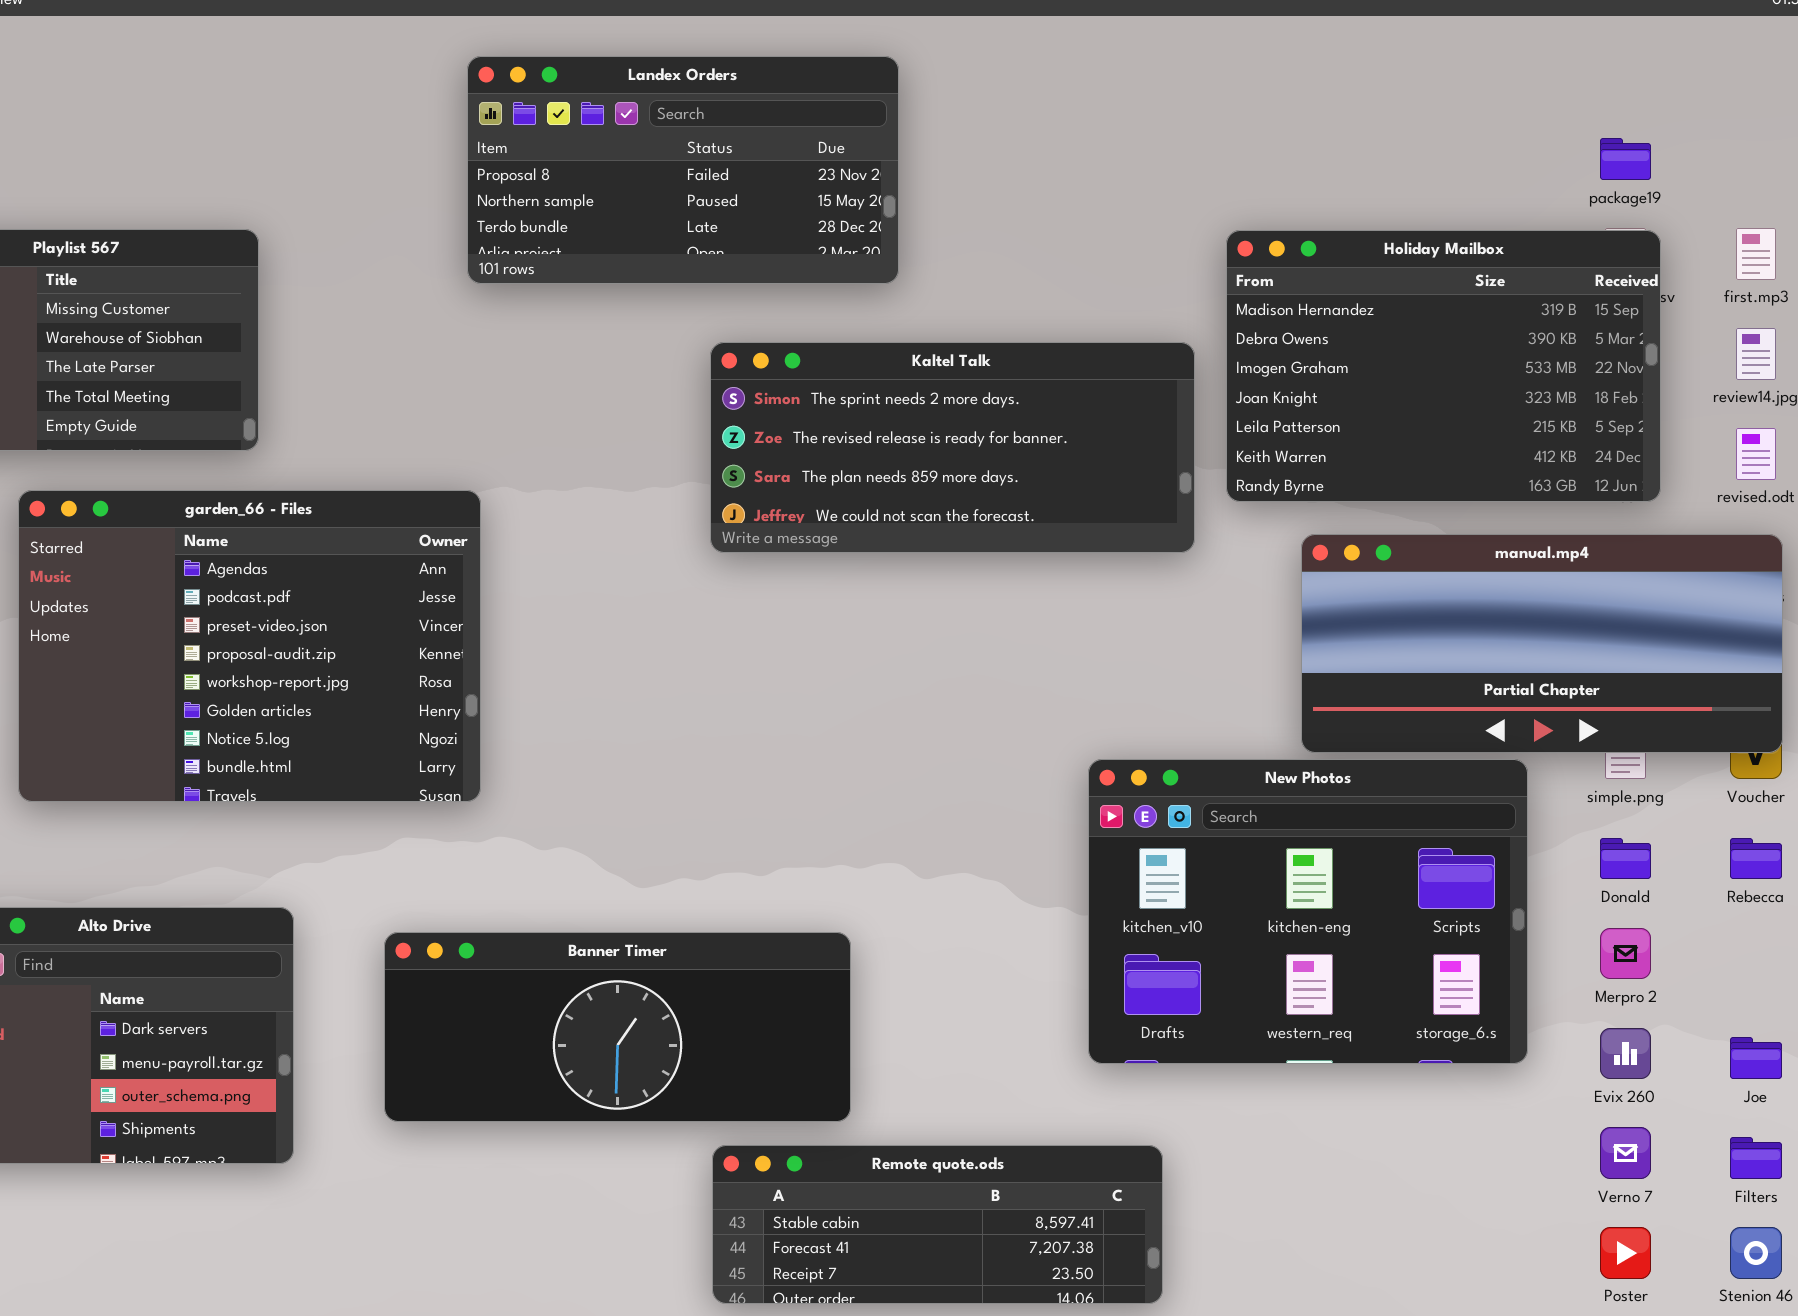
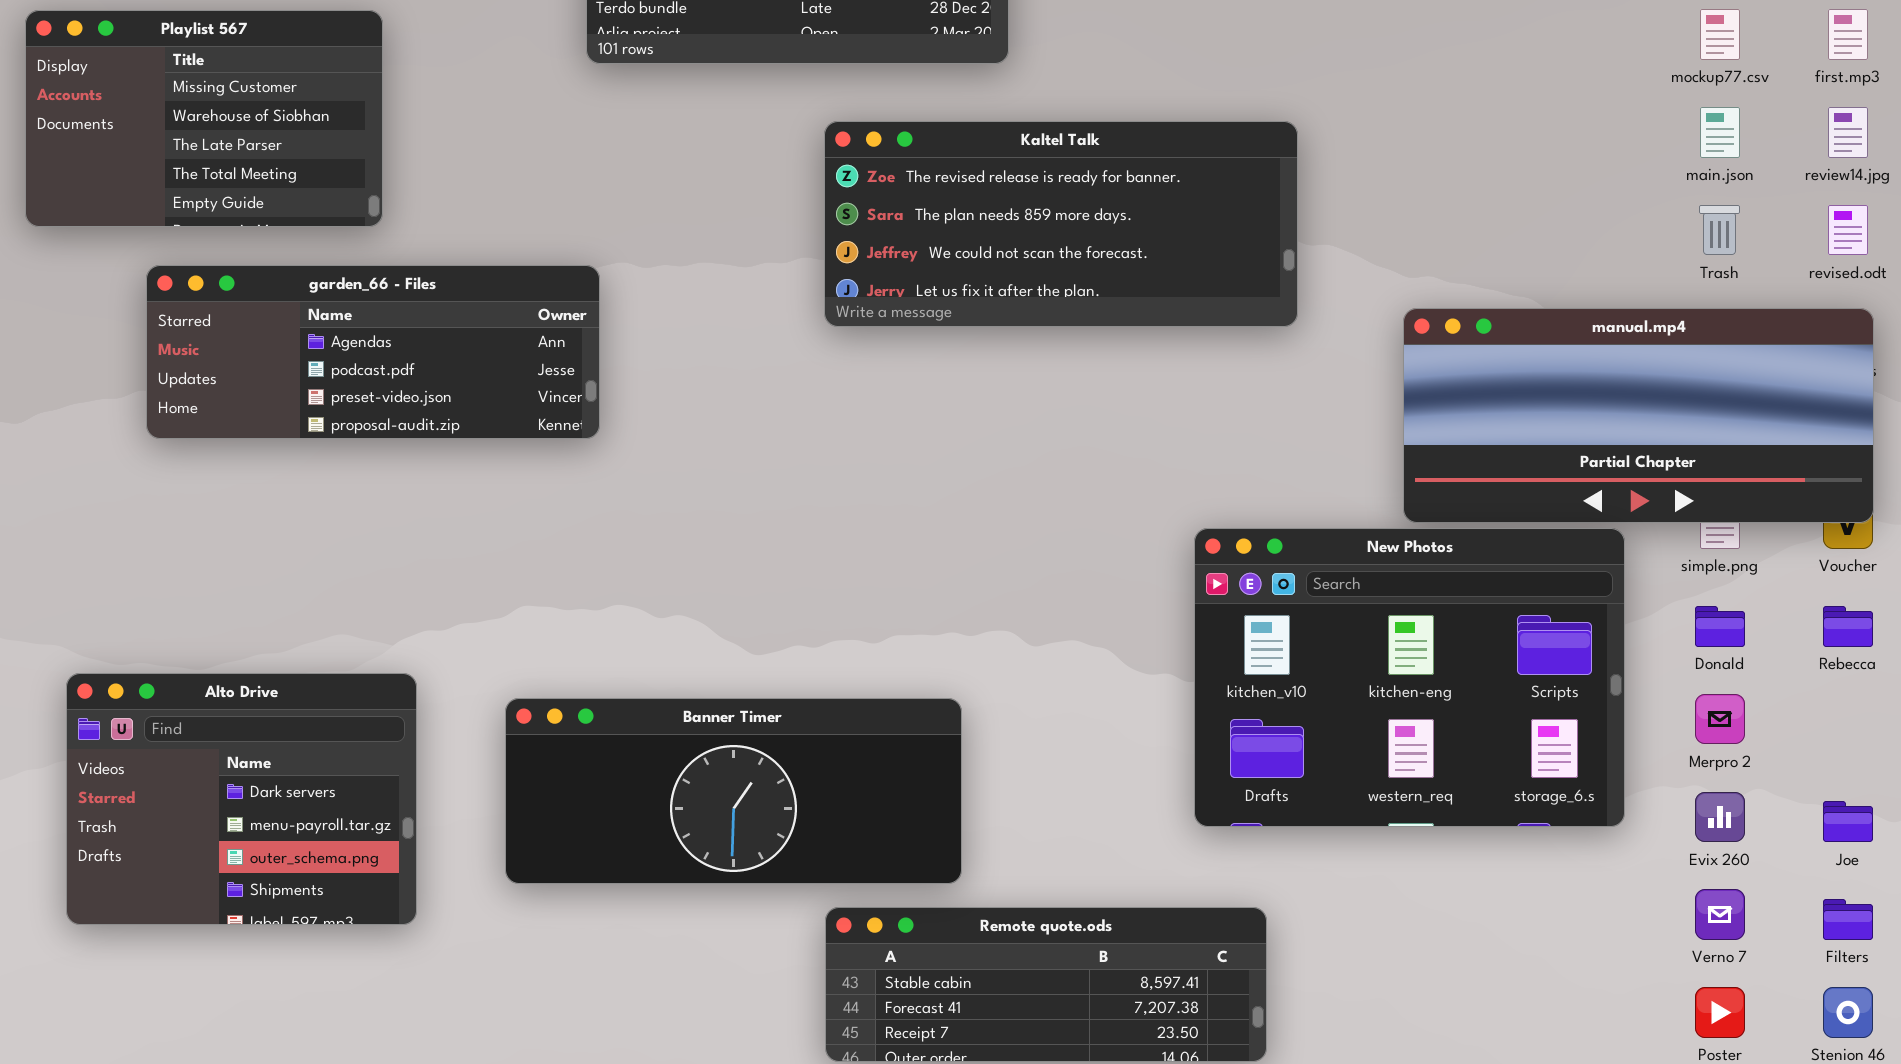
Holiday Mailbox: [1226,230,1661,502] -> none, closed
Kaltel Talk: [710,342,1195,553] -> [824,121,1298,327], scrolled down 1 row
garden_66 - Files: [18,490,481,802] -> [146,265,600,439], resized

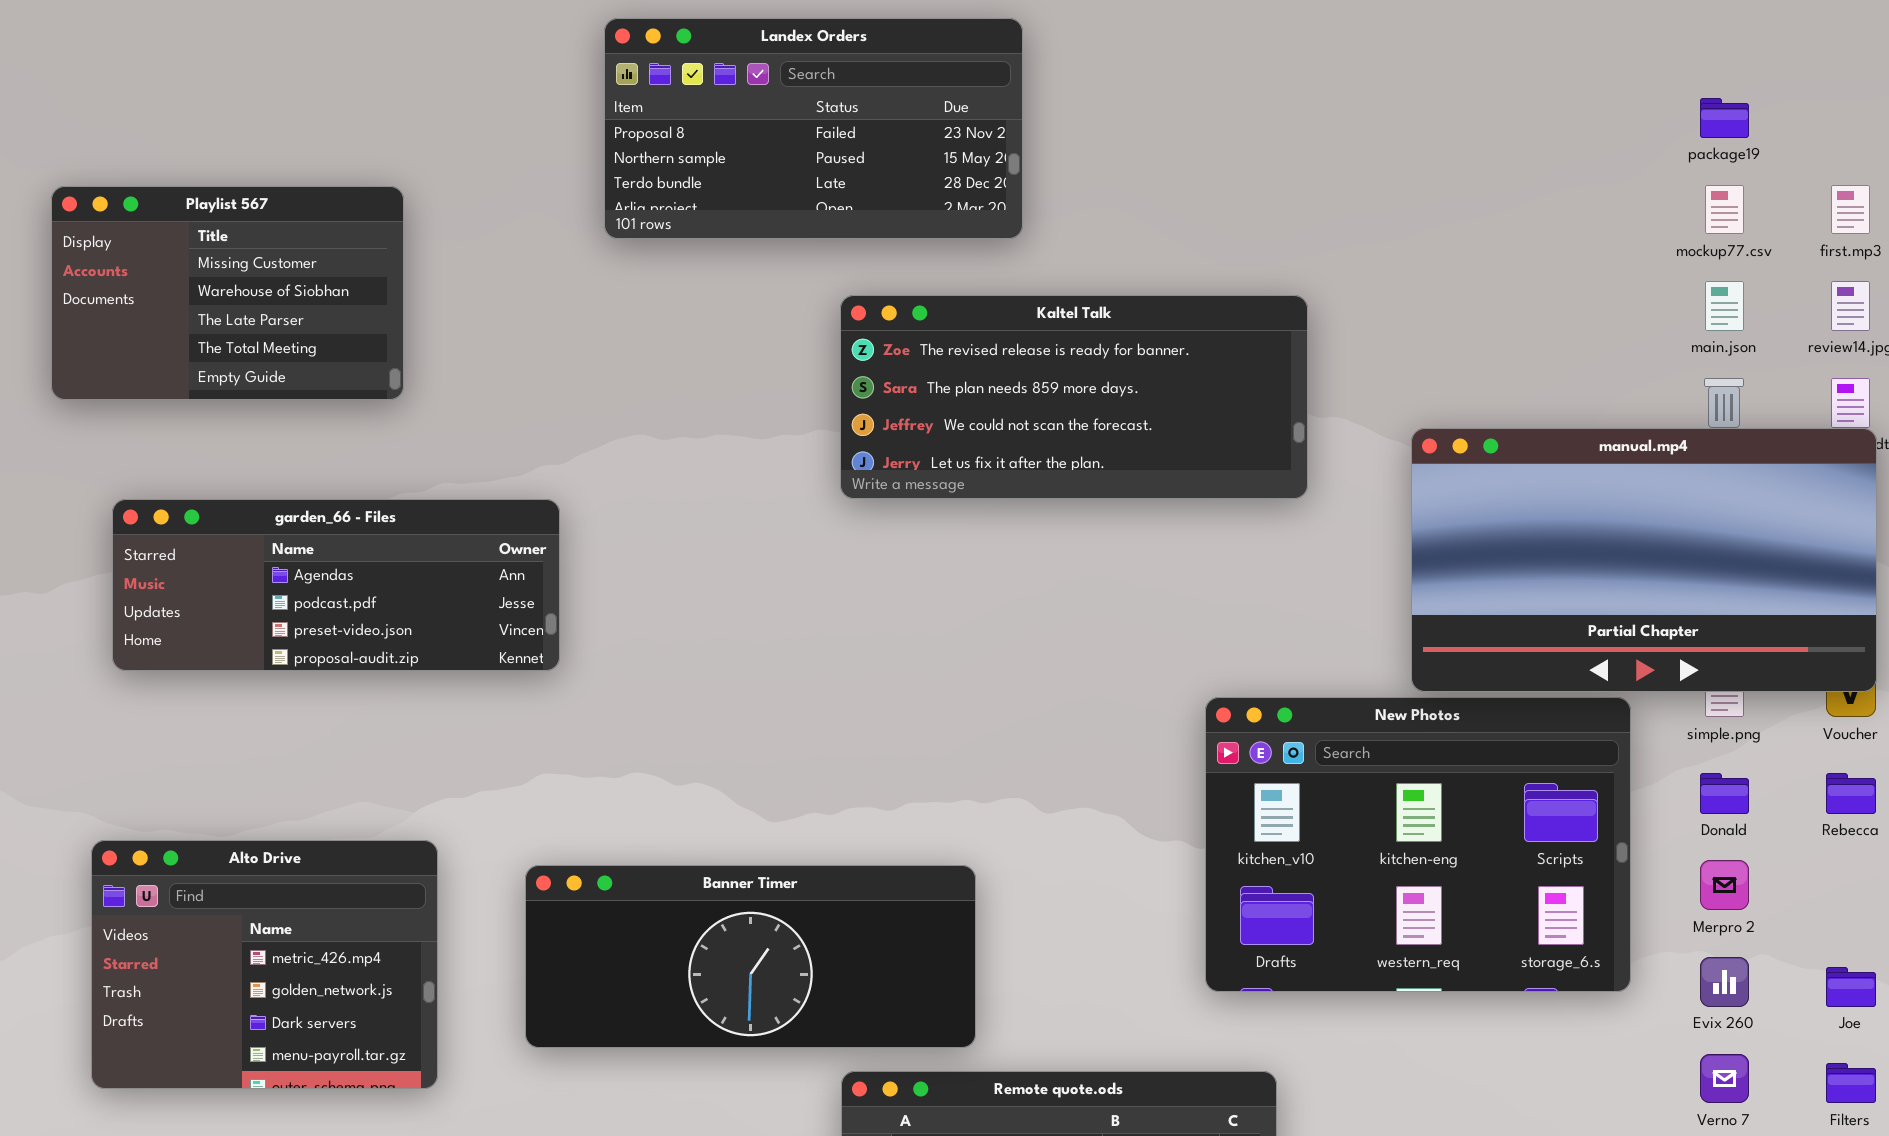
garden_66 - Files: [146,265,600,439] -> [112,499,560,671], moved
manual.mp4: [1403,308,1874,523] -> [1411,428,1877,692], resized
Alto Drive: [66,673,417,925] -> [91,840,438,1089], scrolled up 2 rows

